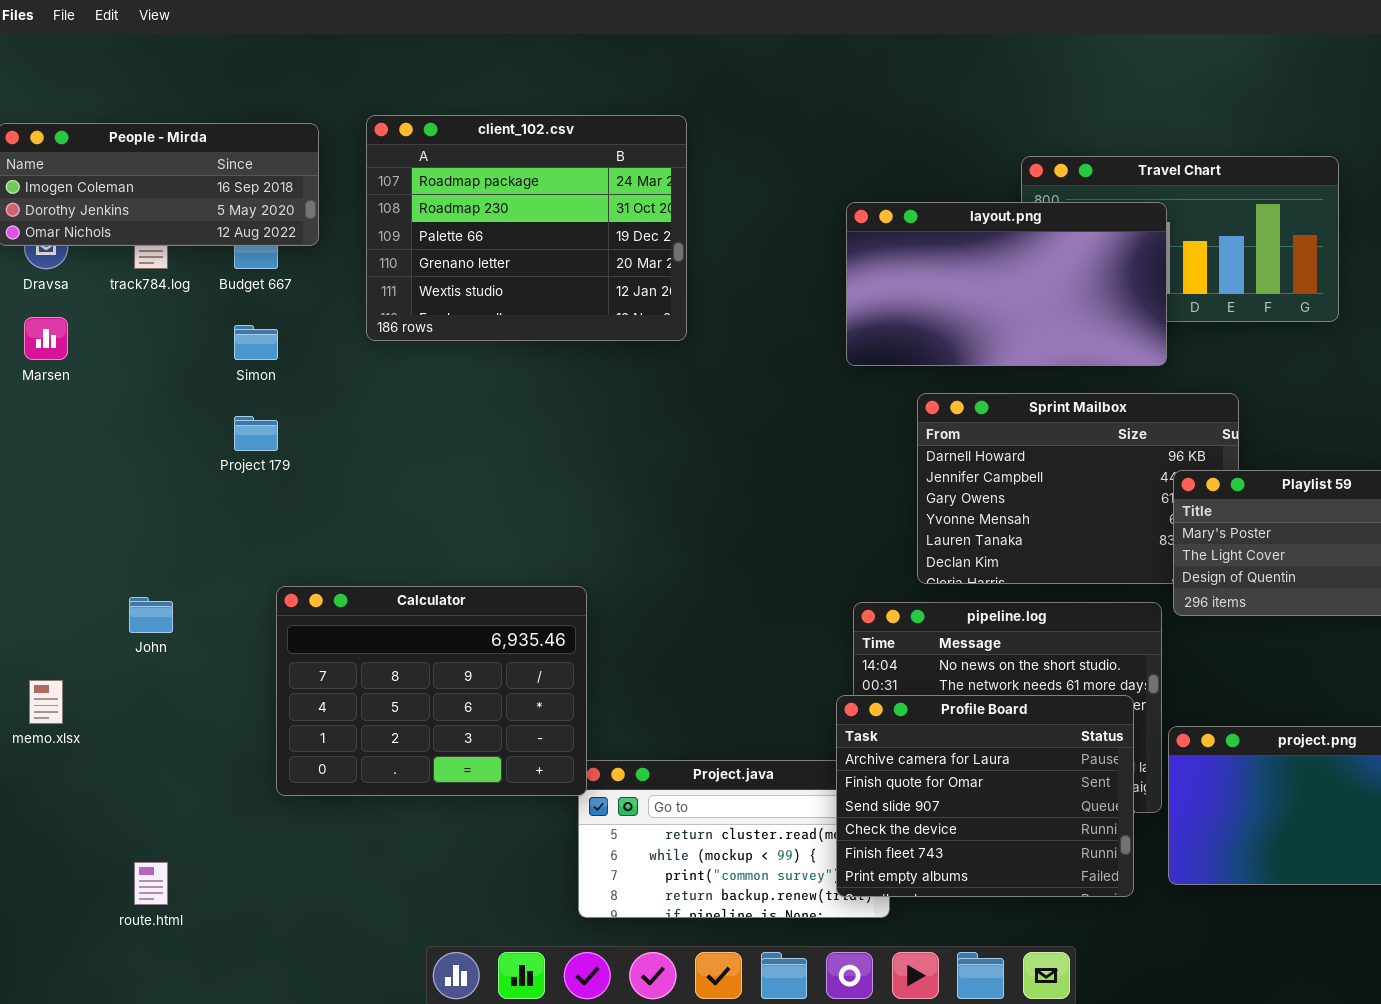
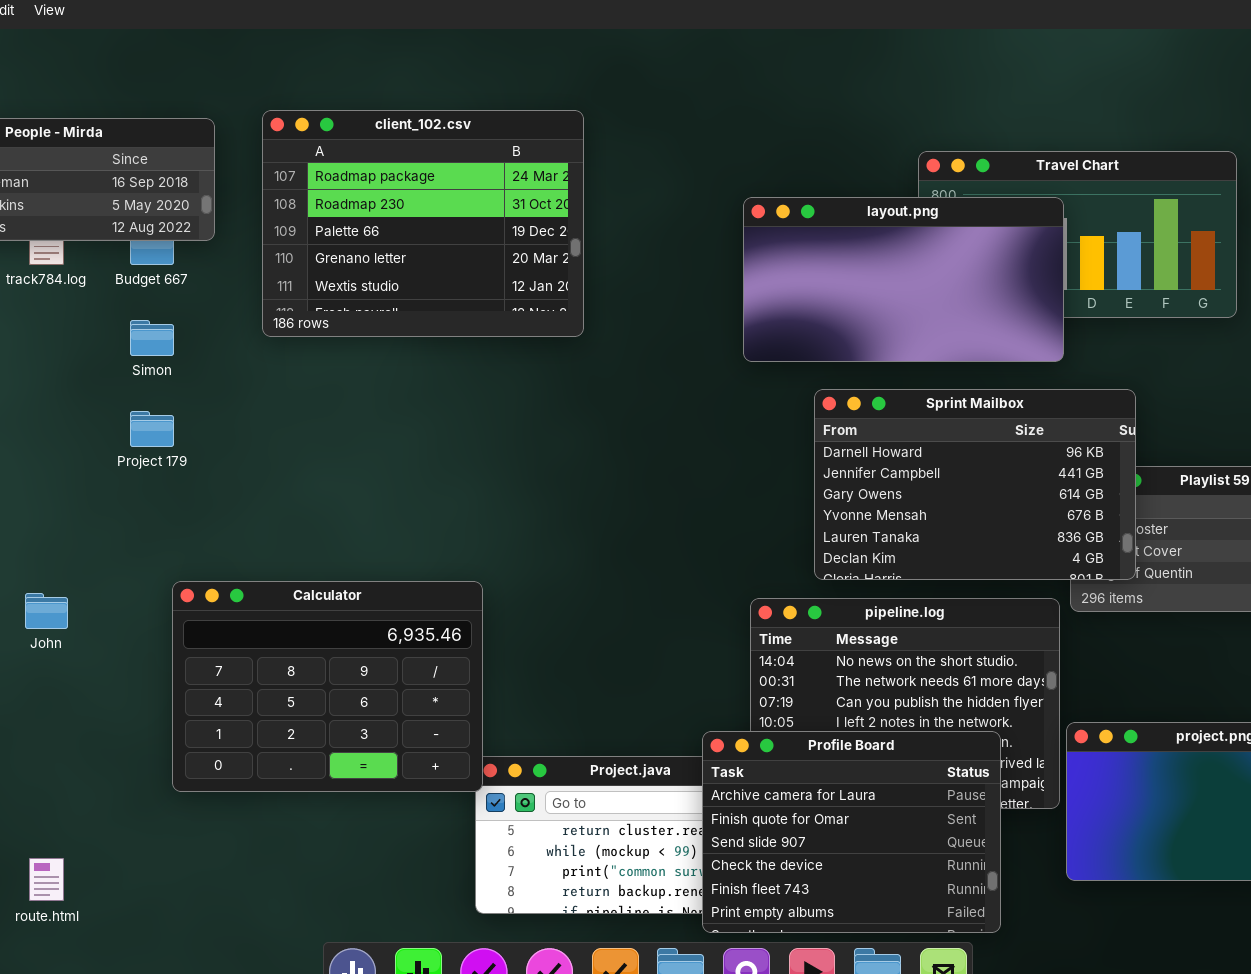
Sprint Mailbox: [917,393,1239,584] -> [814,389,1136,580], raised
Profile Board: [836,695,1134,897] -> [702,731,1001,933], moved

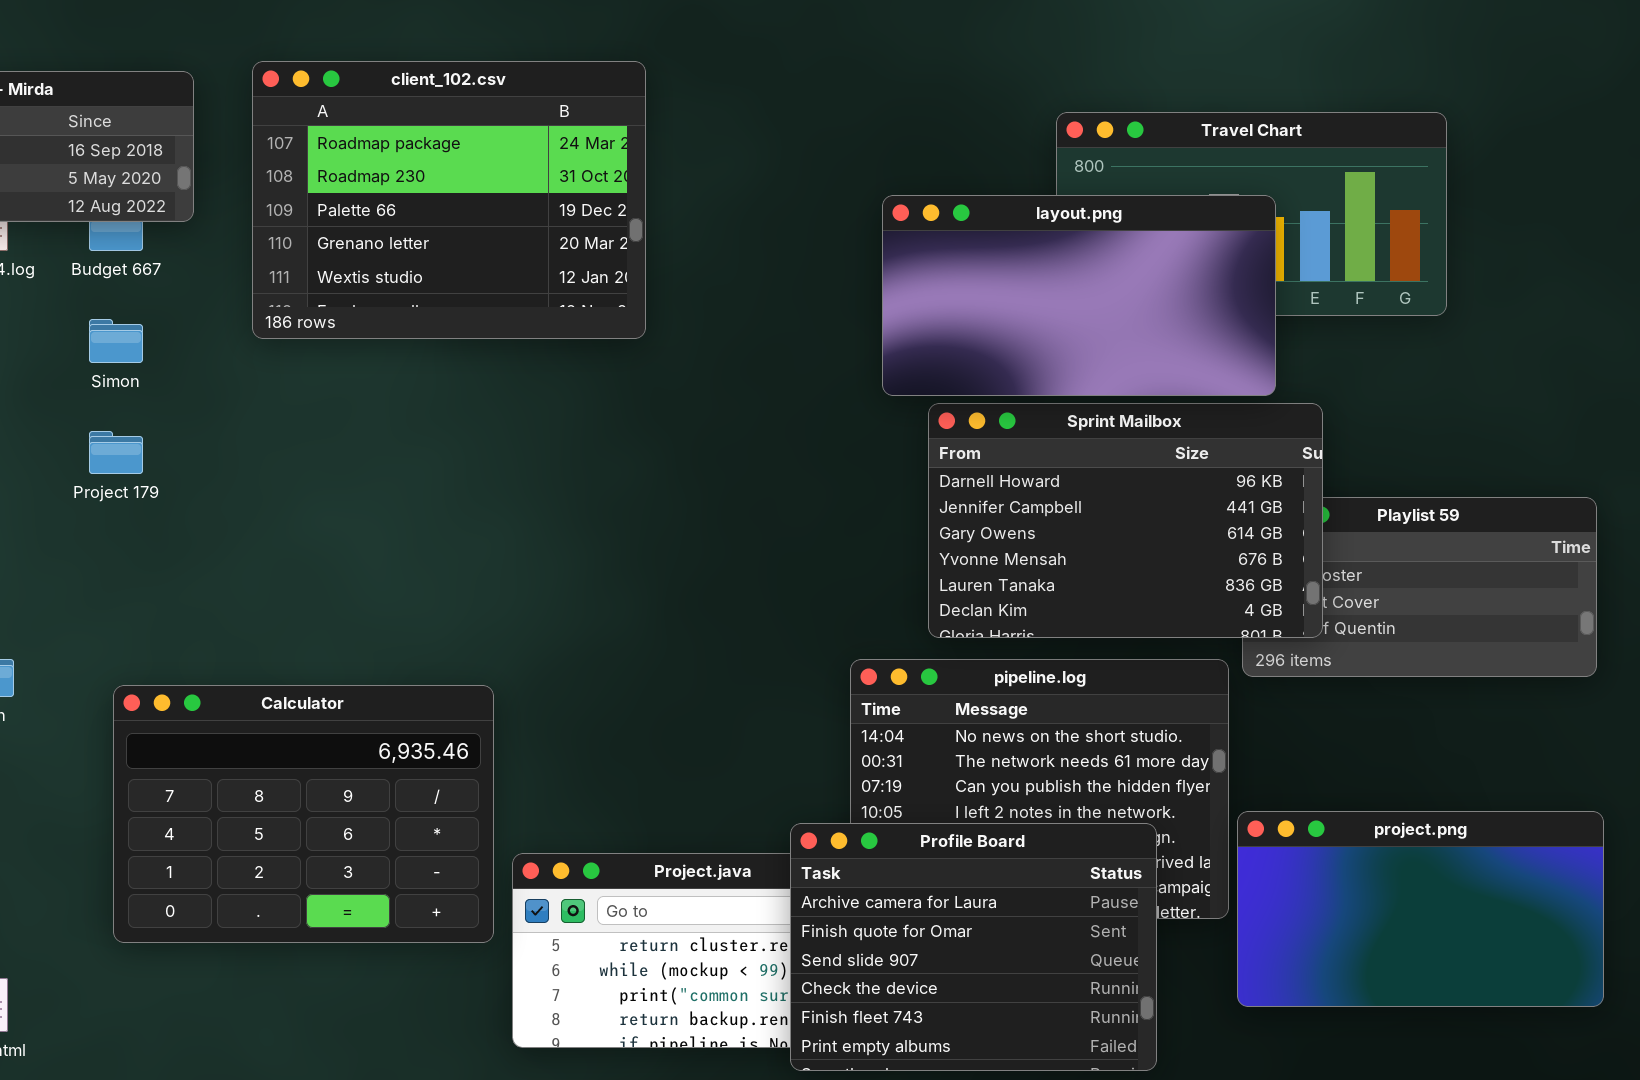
layout.png: [743,197,1064,362] -> [882,195,1276,396], moved
Calculator: [172,581,483,792] -> [113,685,494,943], moved

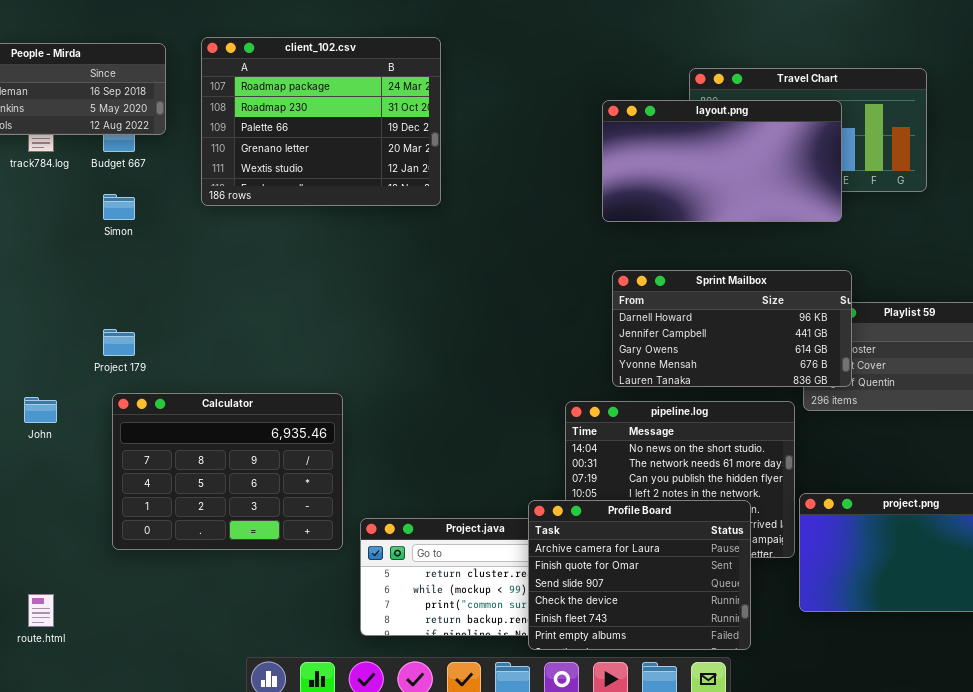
layout.png: [882,195,1276,396] -> [602,100,842,222], moved
Sprint Mailbox: [928,403,1323,638] -> [612,270,852,387], resized
Project 179: [89,431,143,474] -> [103,329,135,356], moved
Calculator: [113,685,494,943] -> [112,393,343,550], moved

